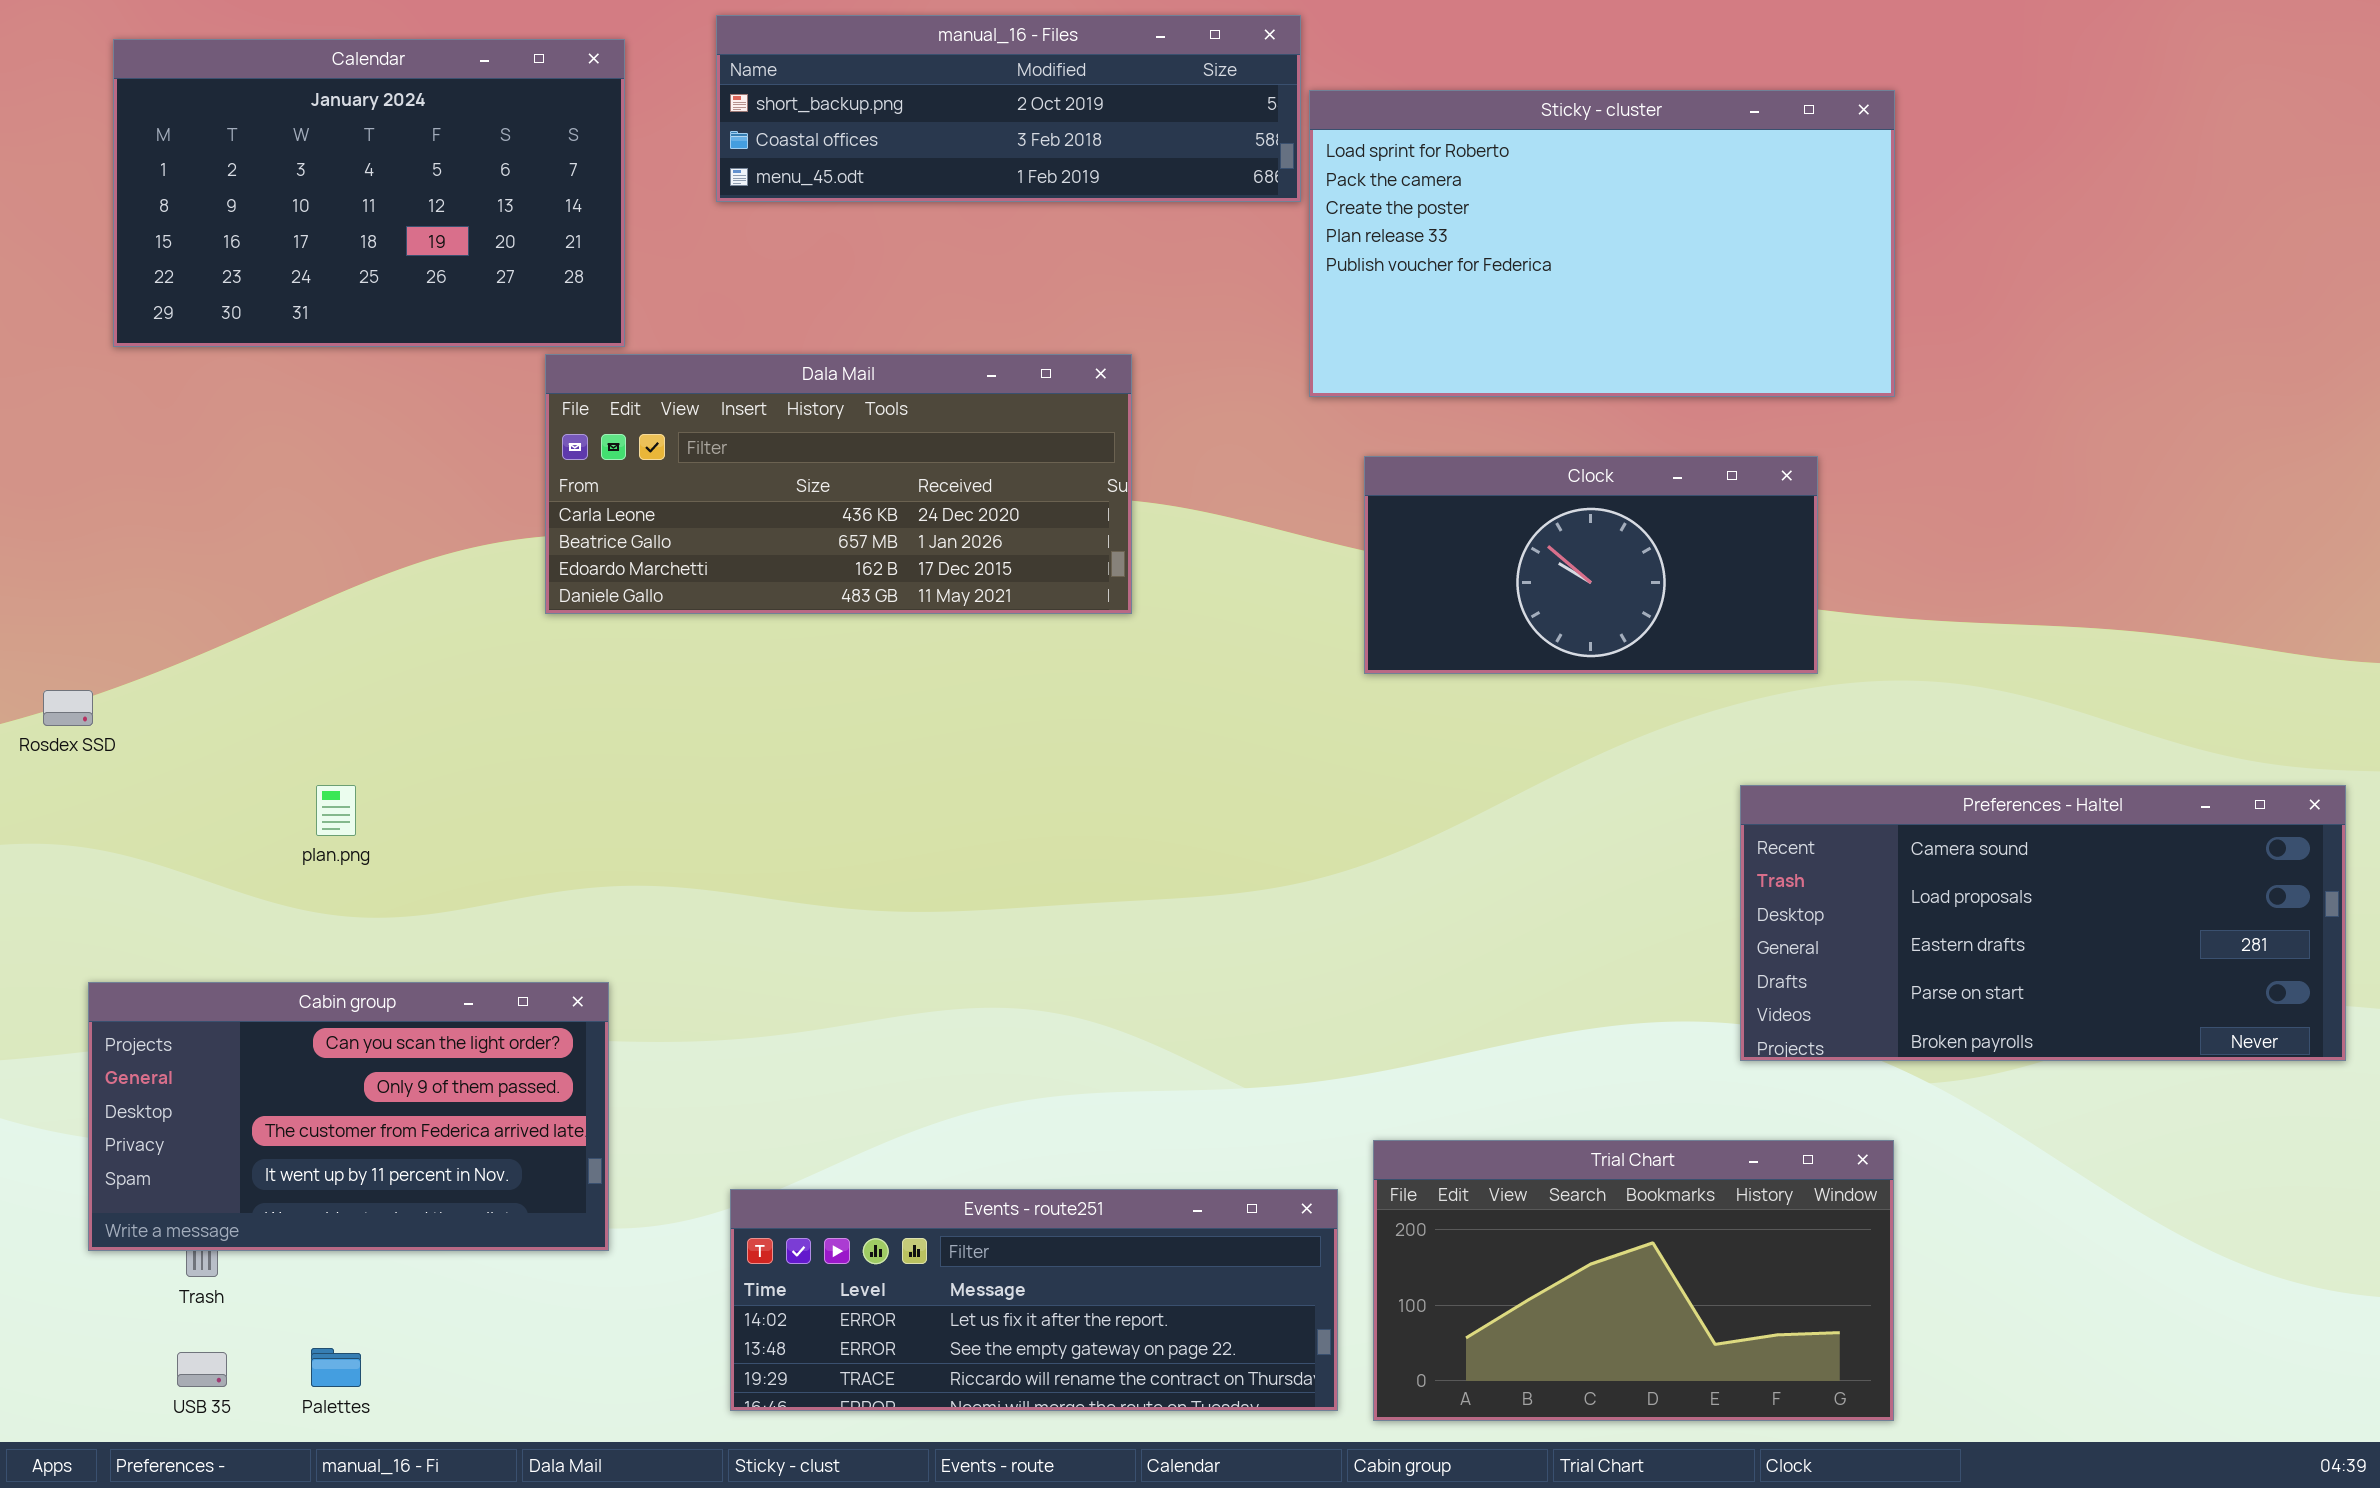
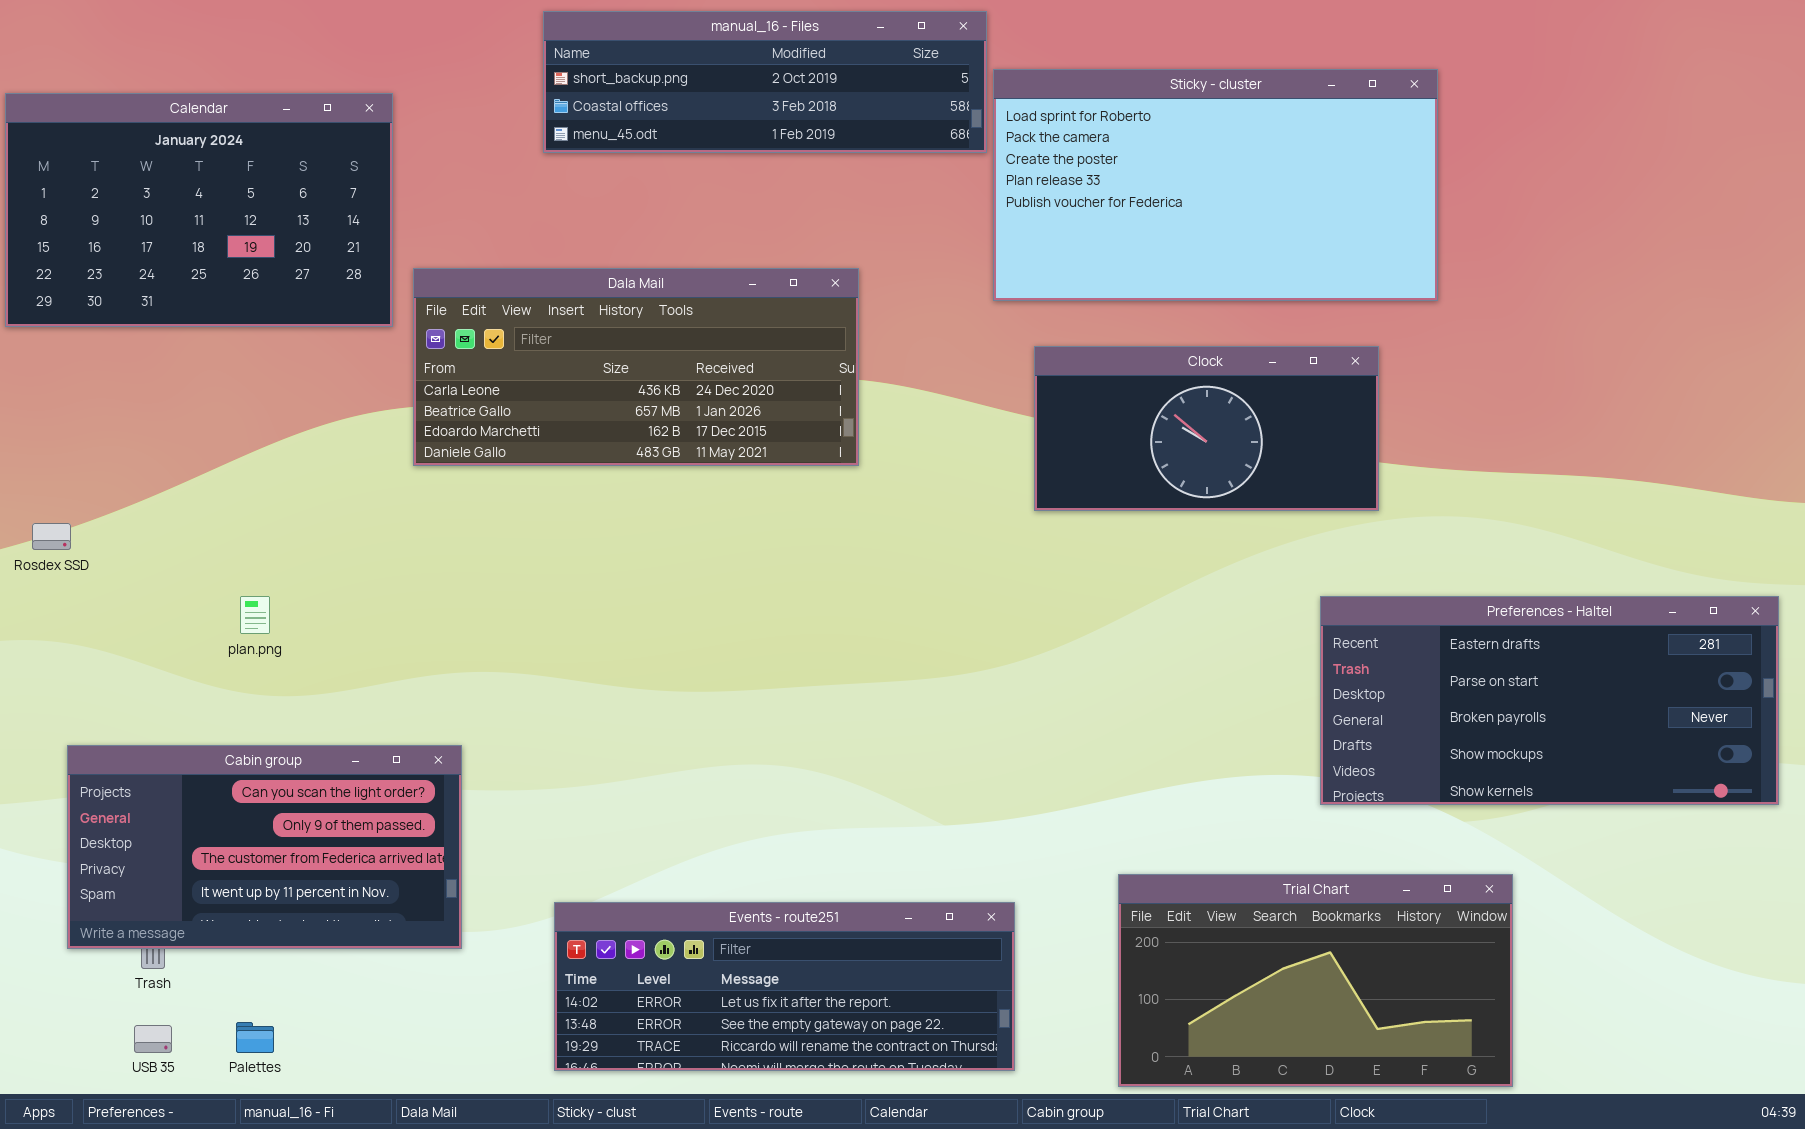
Calendar: [113,39,625,347] -> [5,93,393,327], moved
Preferences - Haltel: [1740,785,2346,1061] -> [1320,596,1779,805], scrolled down 2 rows
Trial Chart: [1373,1140,1894,1421] -> [1118,874,1513,1087], moved

